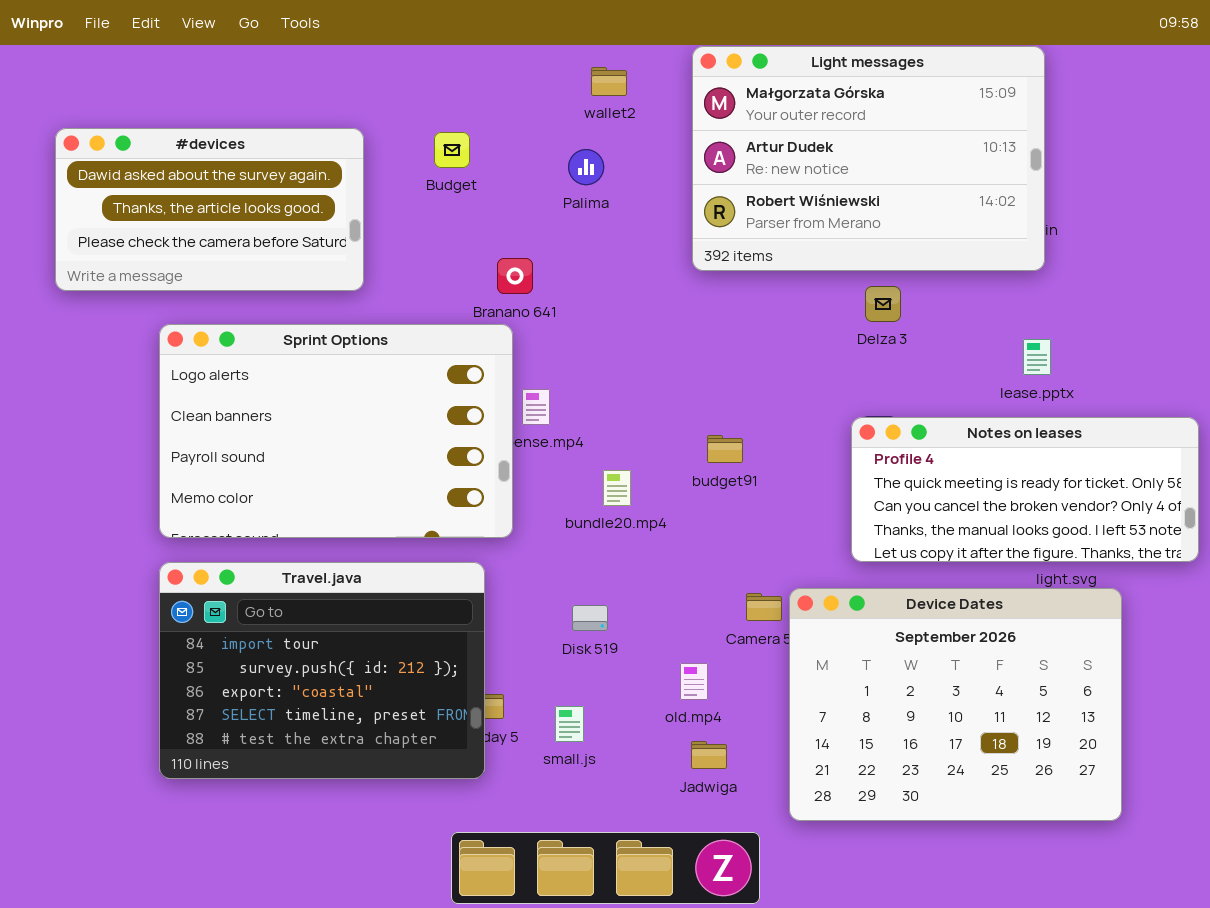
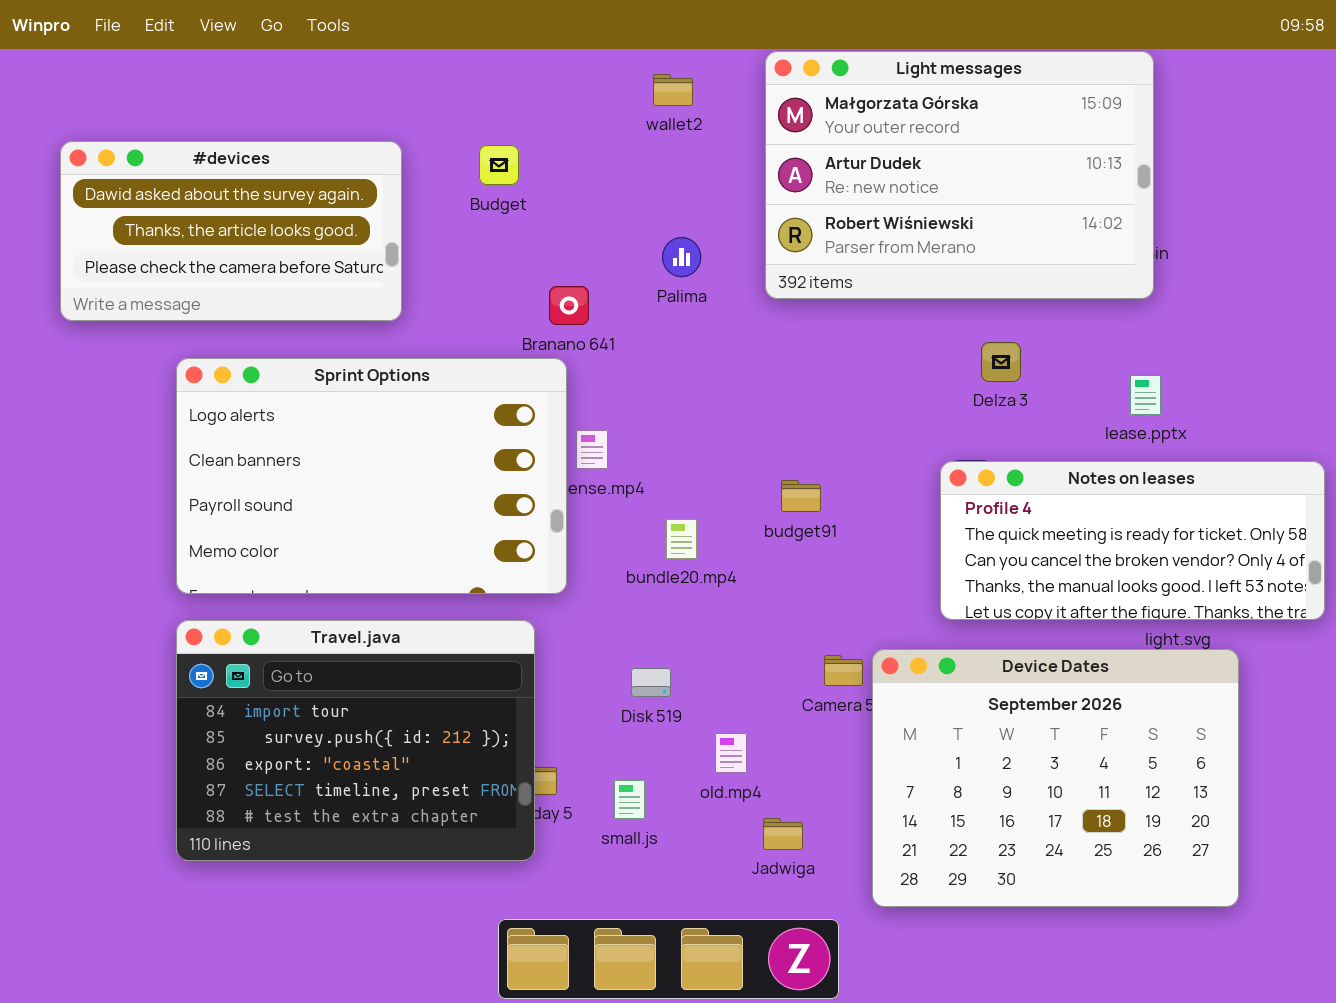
Palima: [568,149,604,185] -> [662,237,701,277], moved
Delza 3: [865,286,901,322] -> [981,342,1021,382], moved
old.mp4: [680,663,708,700] -> [715,733,747,773], moved

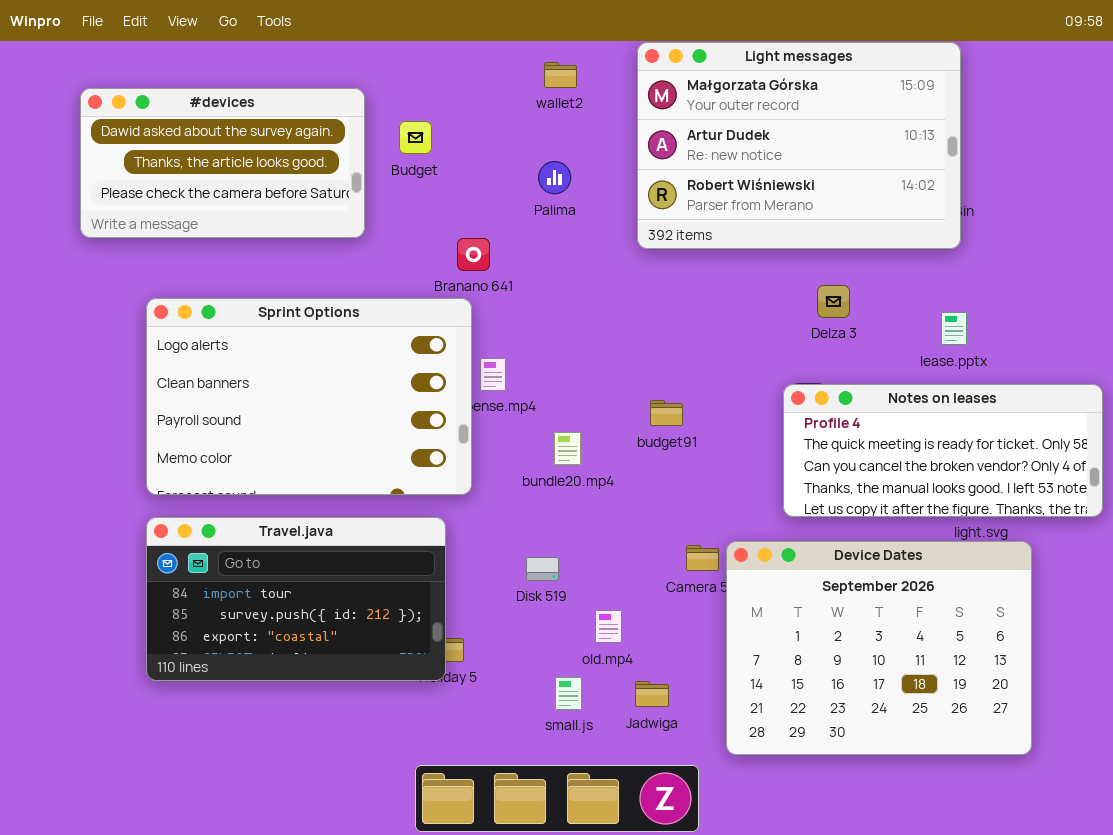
#devices: [60,141,402,321] -> [80,88,365,238], moved
Palima: [662,237,701,277] -> [538,161,571,194], moved
Travel.java: [176,620,535,861] -> [146,517,446,681], resized
small.js: [614,780,645,819] -> [555,677,582,710], moved

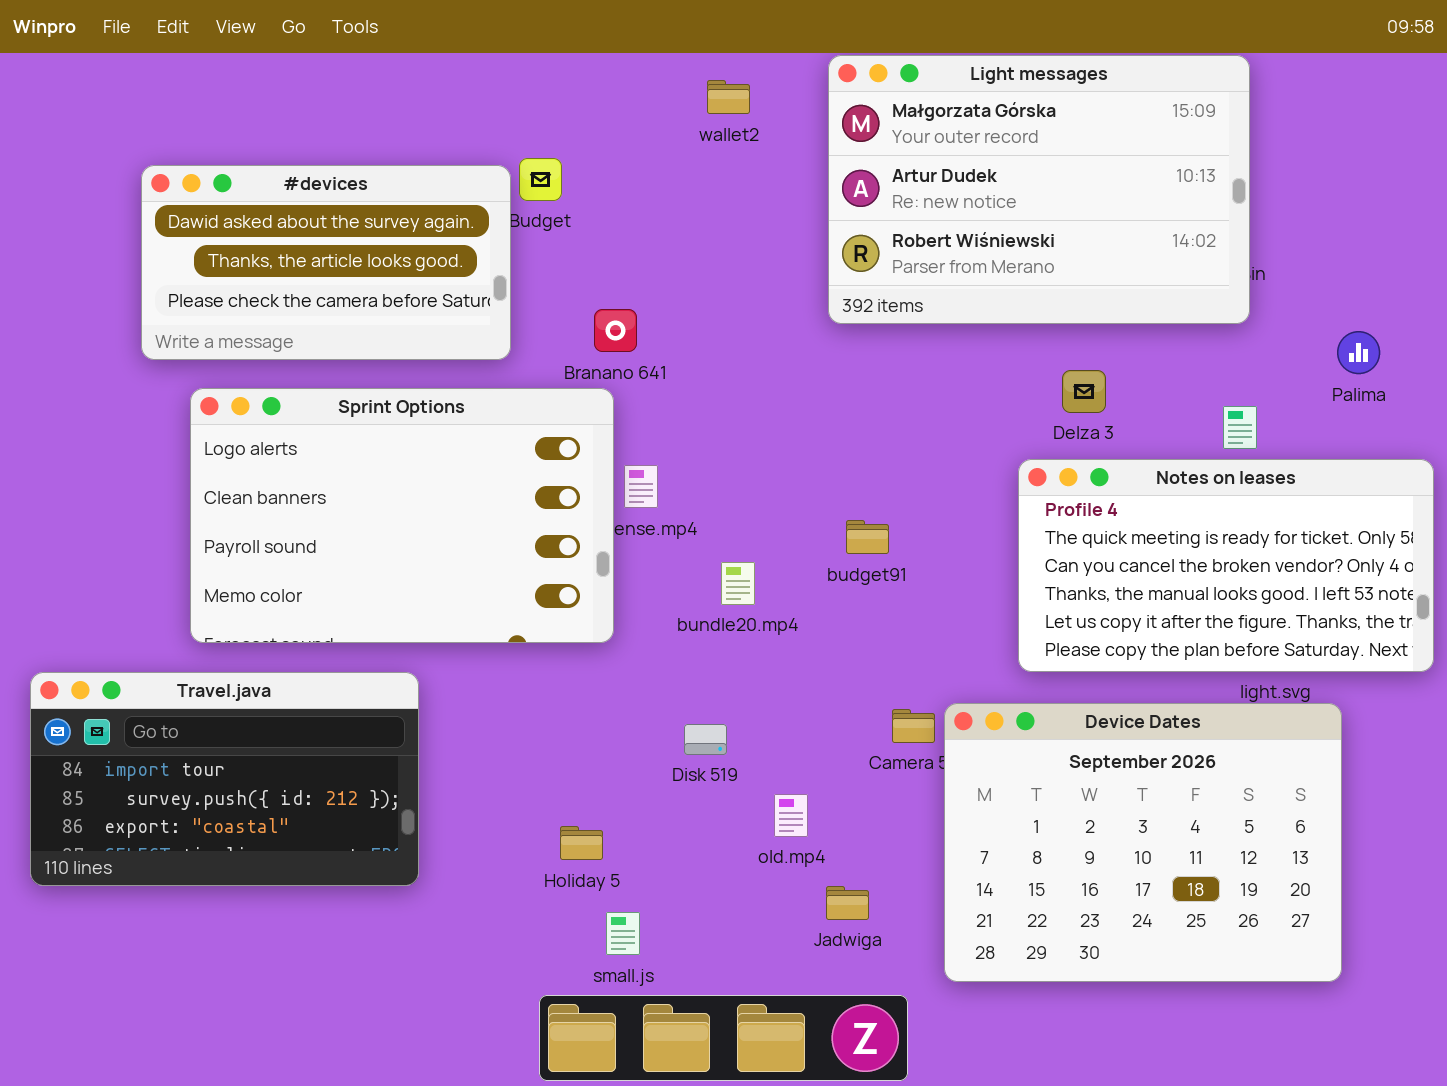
#devices: [80,88,365,238] -> [141,165,511,360], moved
Palima: [538,161,571,194] -> [1337,331,1380,374], moved
Notes on leases: [783,384,1103,517] -> [1018,459,1434,672], resized
Travel.java: [146,517,446,681] -> [30,672,419,886], moved
small.js: [555,677,582,710] -> [606,912,640,955], moved

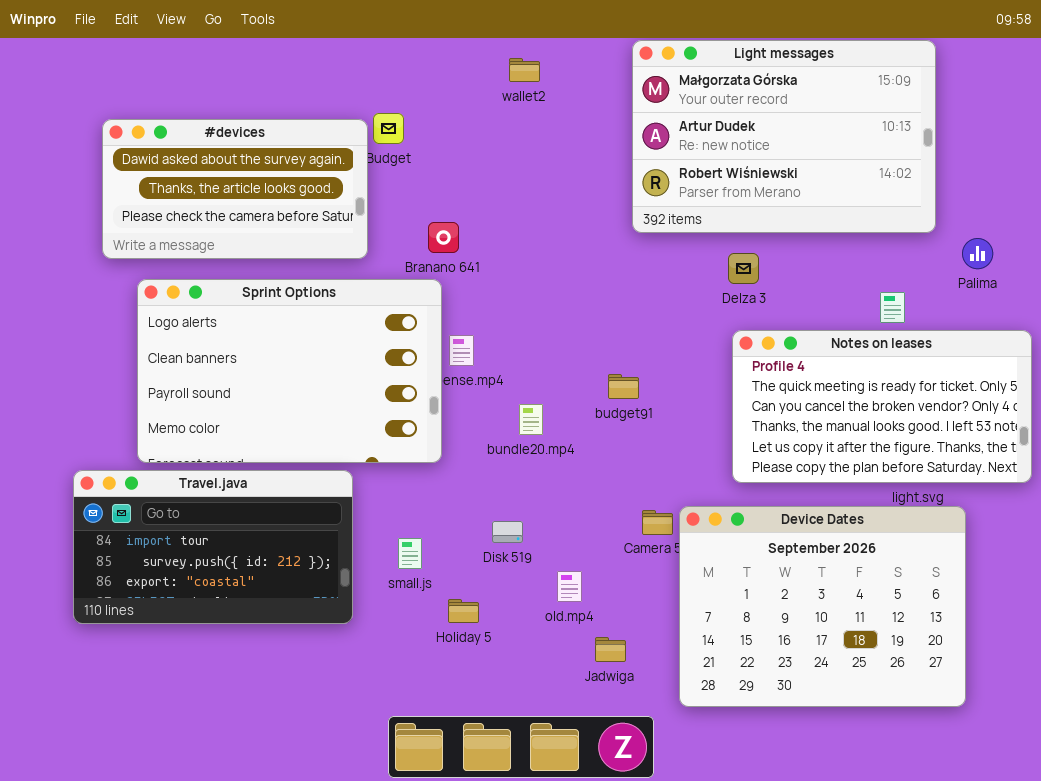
Light messages: [828,55,1250,324] -> [632,40,936,233], moved
Delza 3: [1062,370,1106,413] -> [728,253,759,284], moved
Travel.java: [30,672,419,886] -> [73,470,353,624], moved
Holiday 5: [560,826,603,860] -> [448,599,479,623], moved
small.js: [606,912,640,955] -> [398,538,422,569], moved

